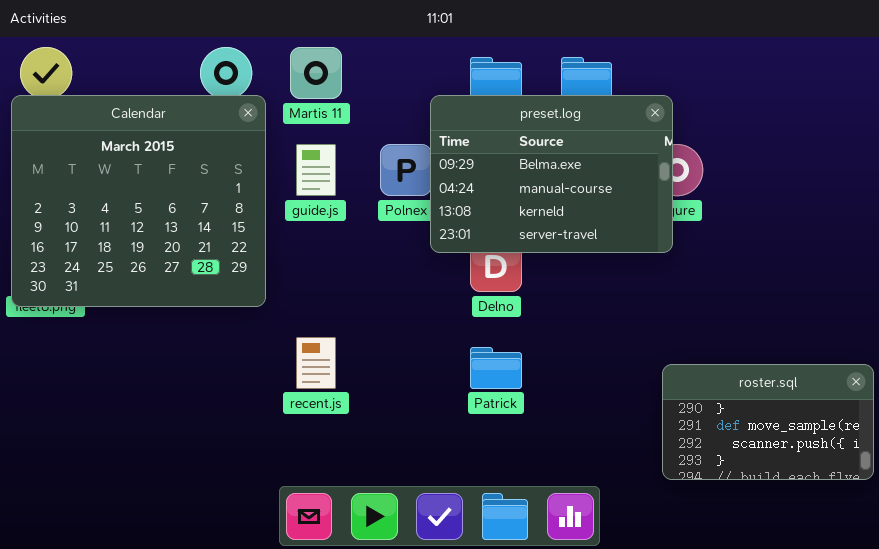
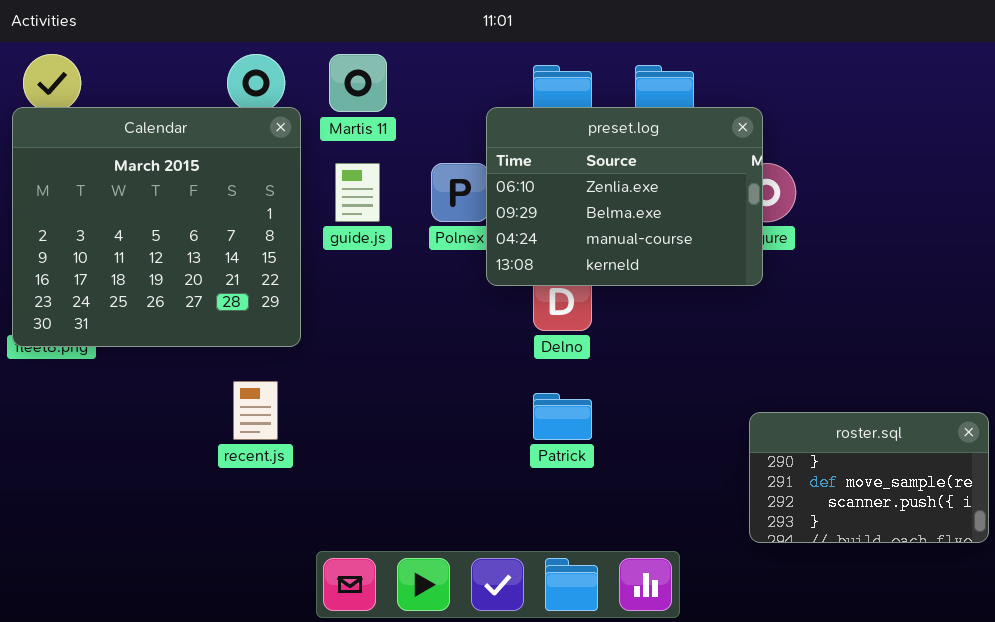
preset.log: [430,95,673,253] -> [486,107,763,286], scrolled up 1 row
recent.js: [296,337,336,389] -> [233,381,278,440], moved

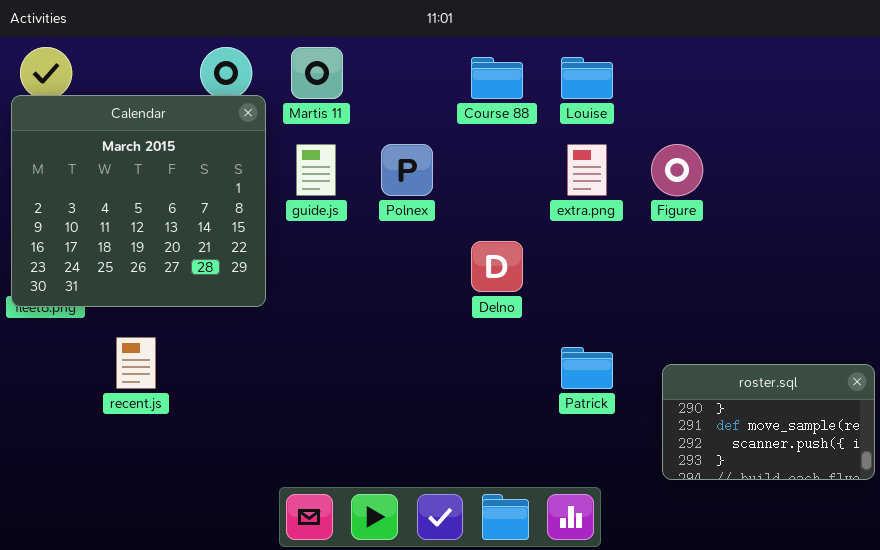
preset.log: [486,107,763,286] -> none, closed
recent.js: [233,381,278,440] -> [116,337,156,389], moved
Patrick: [533,393,592,440] -> [561,347,613,389], moved

